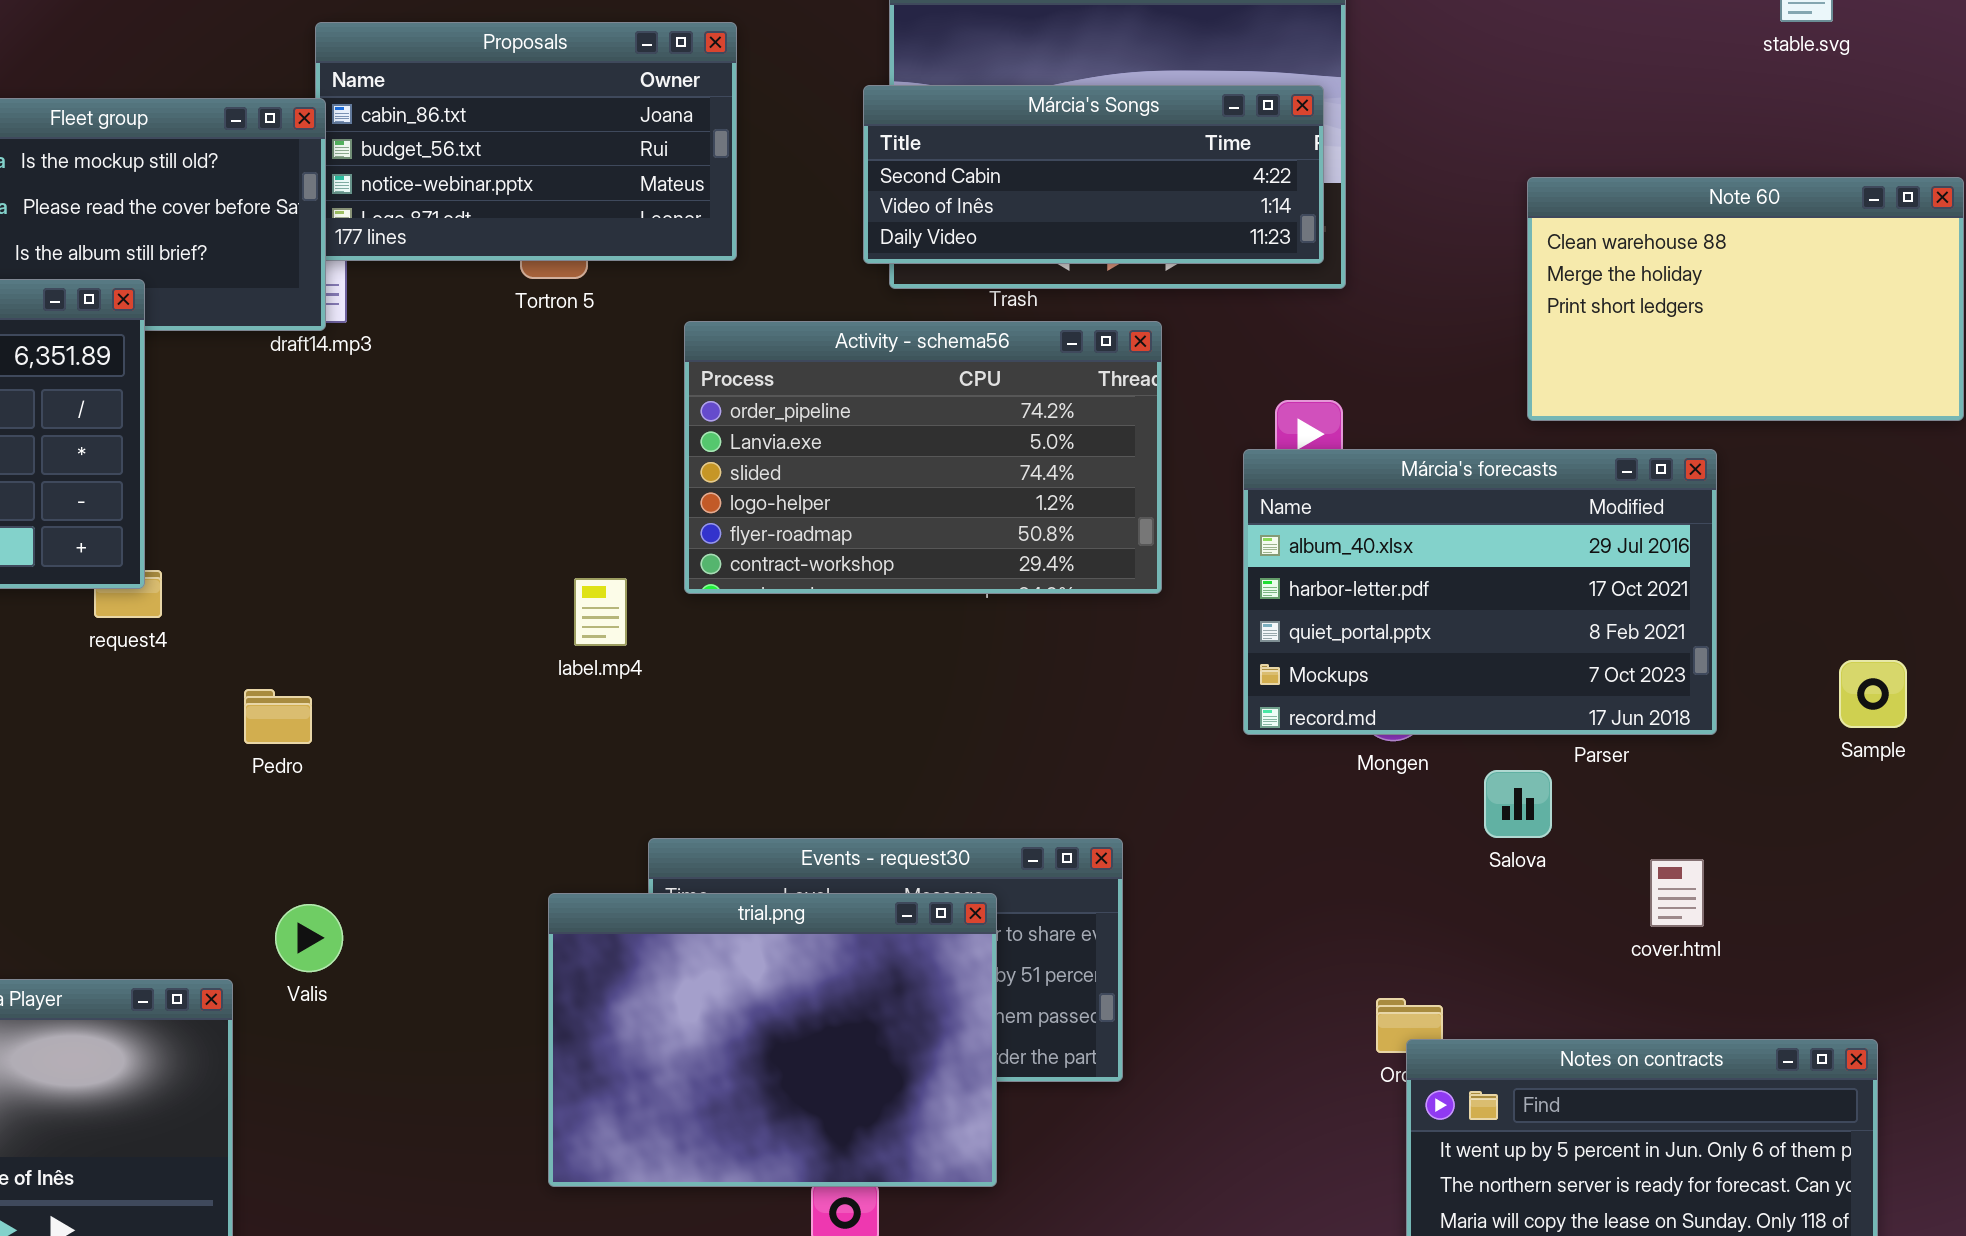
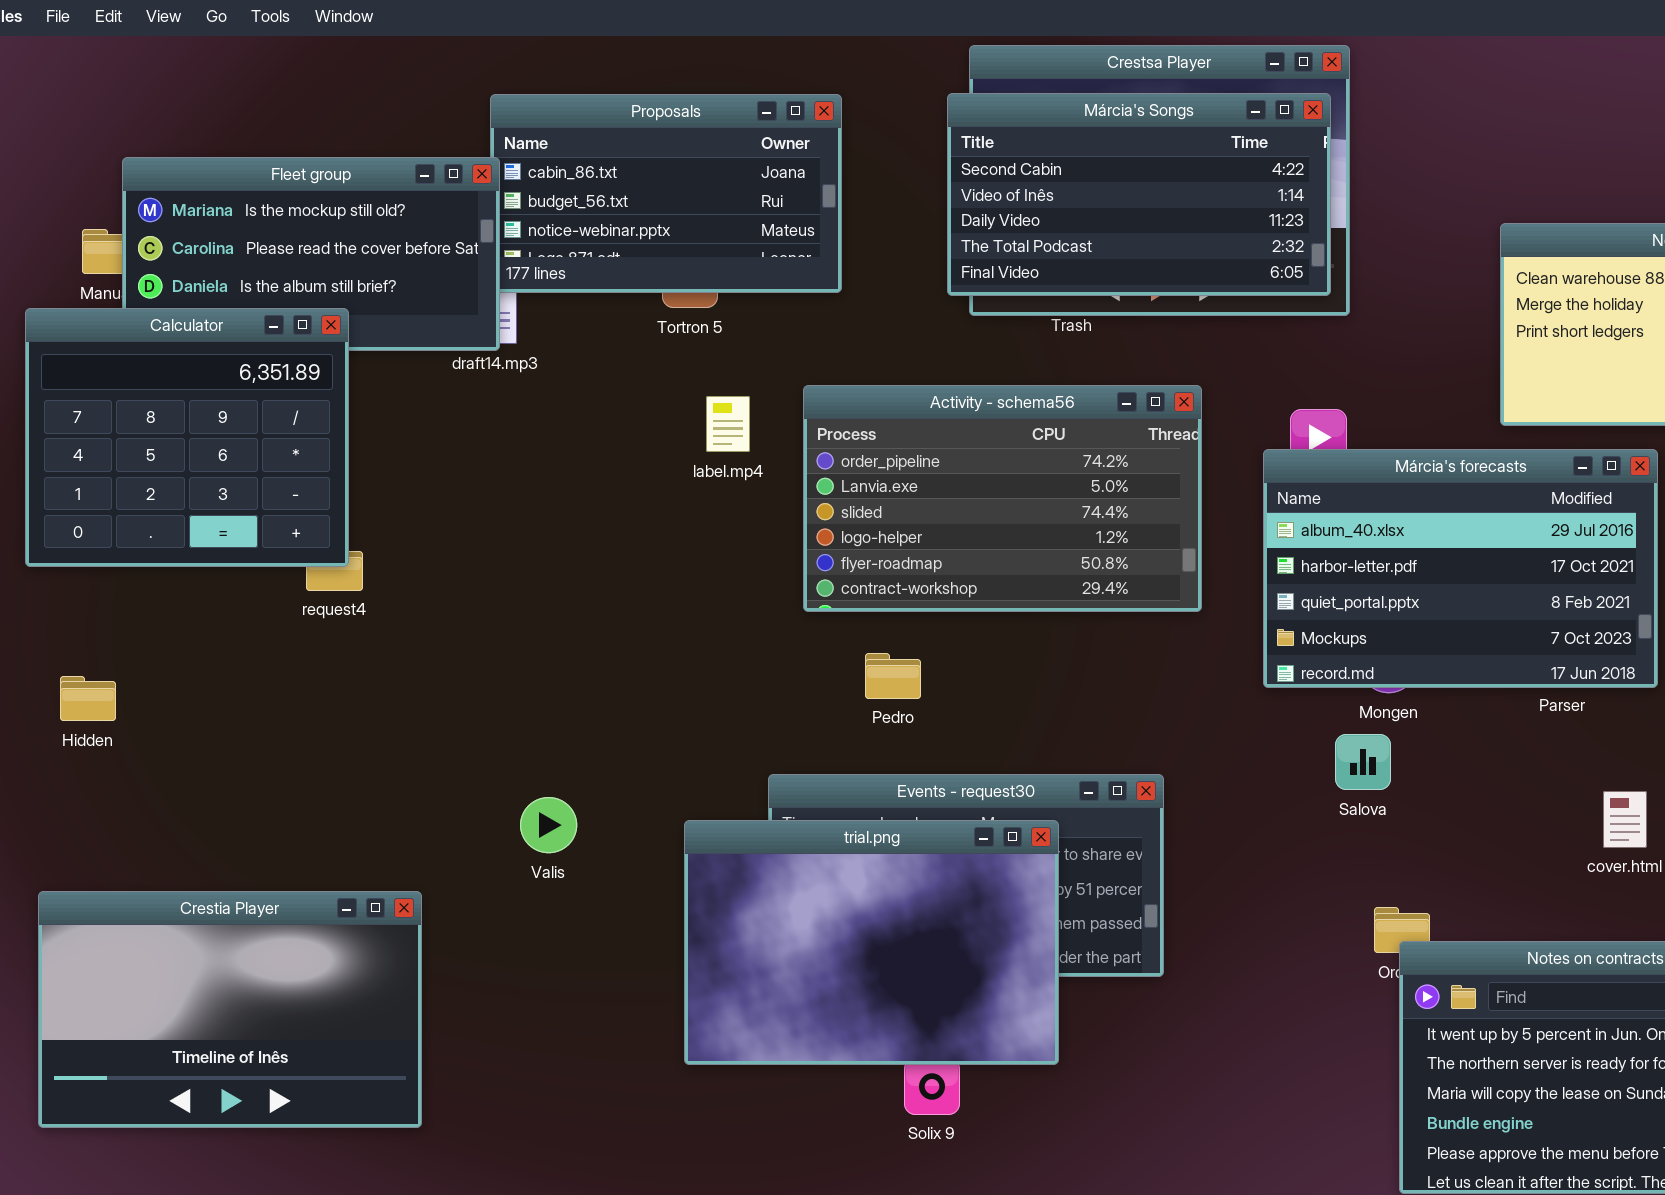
Márcia's Songs: [863,85,1324,264] -> [947,93,1331,296], resized
Activity - schema56: [684,321,1162,594] -> [803,385,1202,612], moved
label.mp4: [574,578,627,646] -> [706,396,750,452], moved
Pedro: [244,689,312,744] -> [865,653,921,699], moved
Salova: [1484,770,1552,838] -> [1335,734,1391,790], moved
Valis: [275,904,343,972] -> [520,797,577,853], moved

